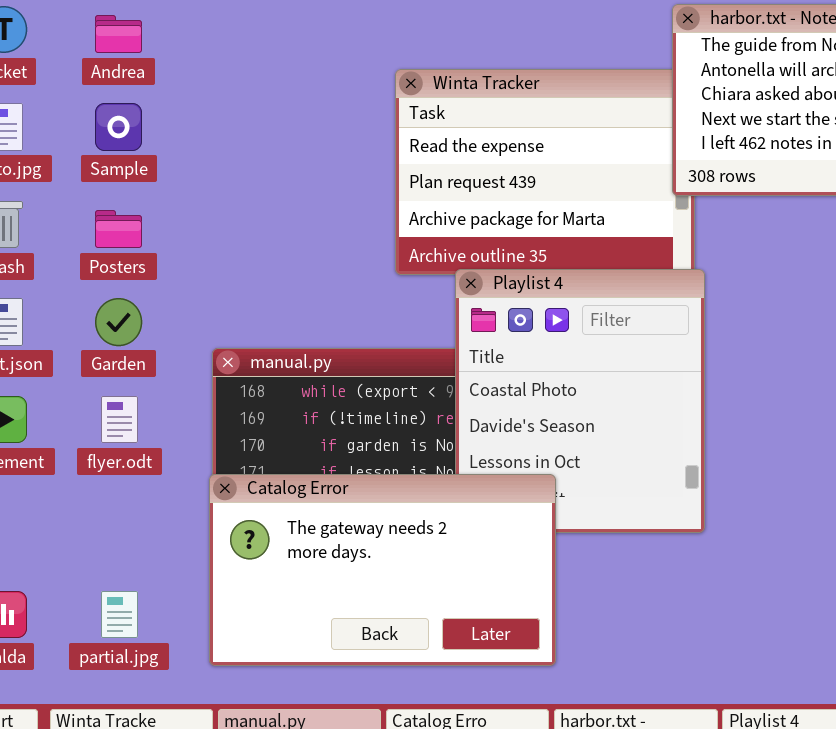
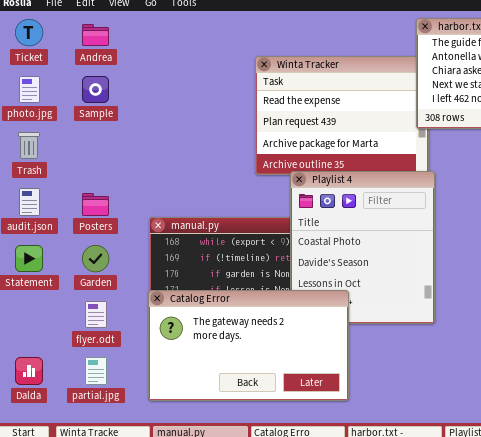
Posters: [95,210,142,248] -> [82,193,109,216], moved
Garden: [95,298,142,346] -> [82,245,109,272], moved
flyer.odt: [101,396,138,443] -> [85,301,107,328], moved

